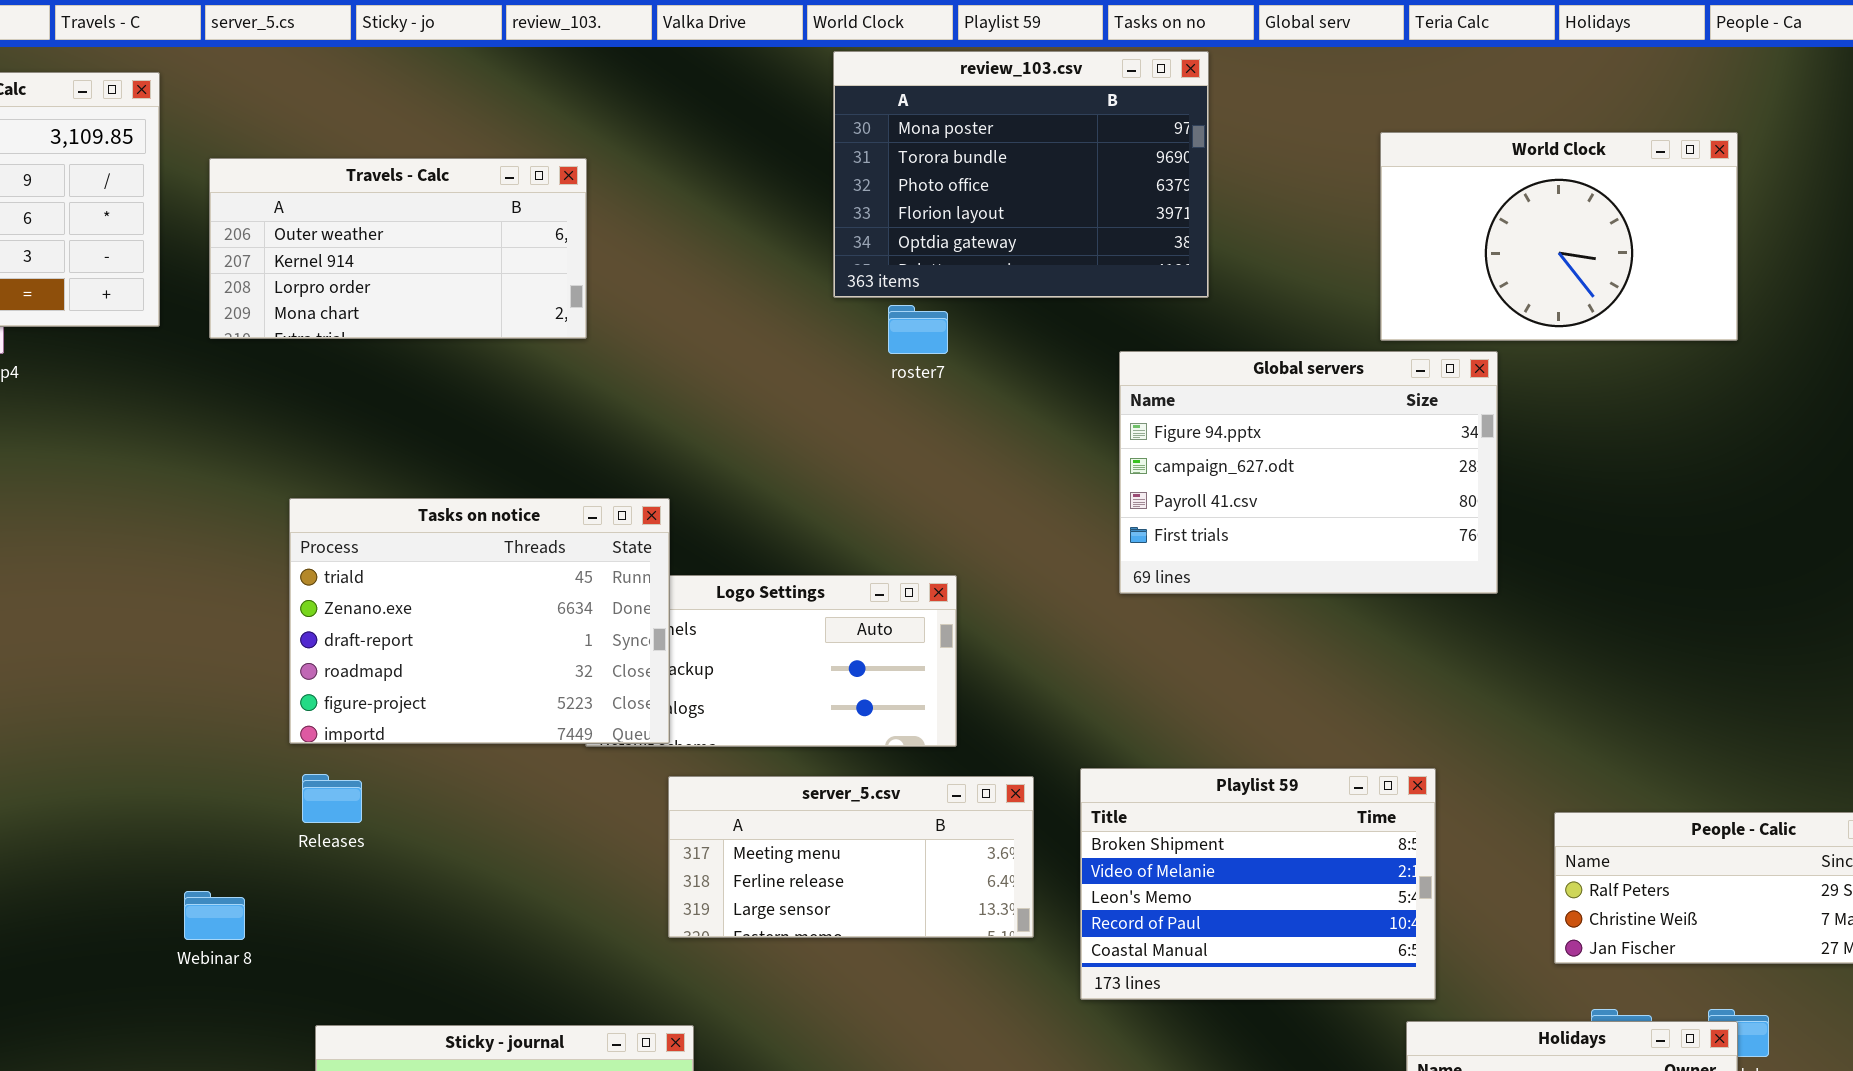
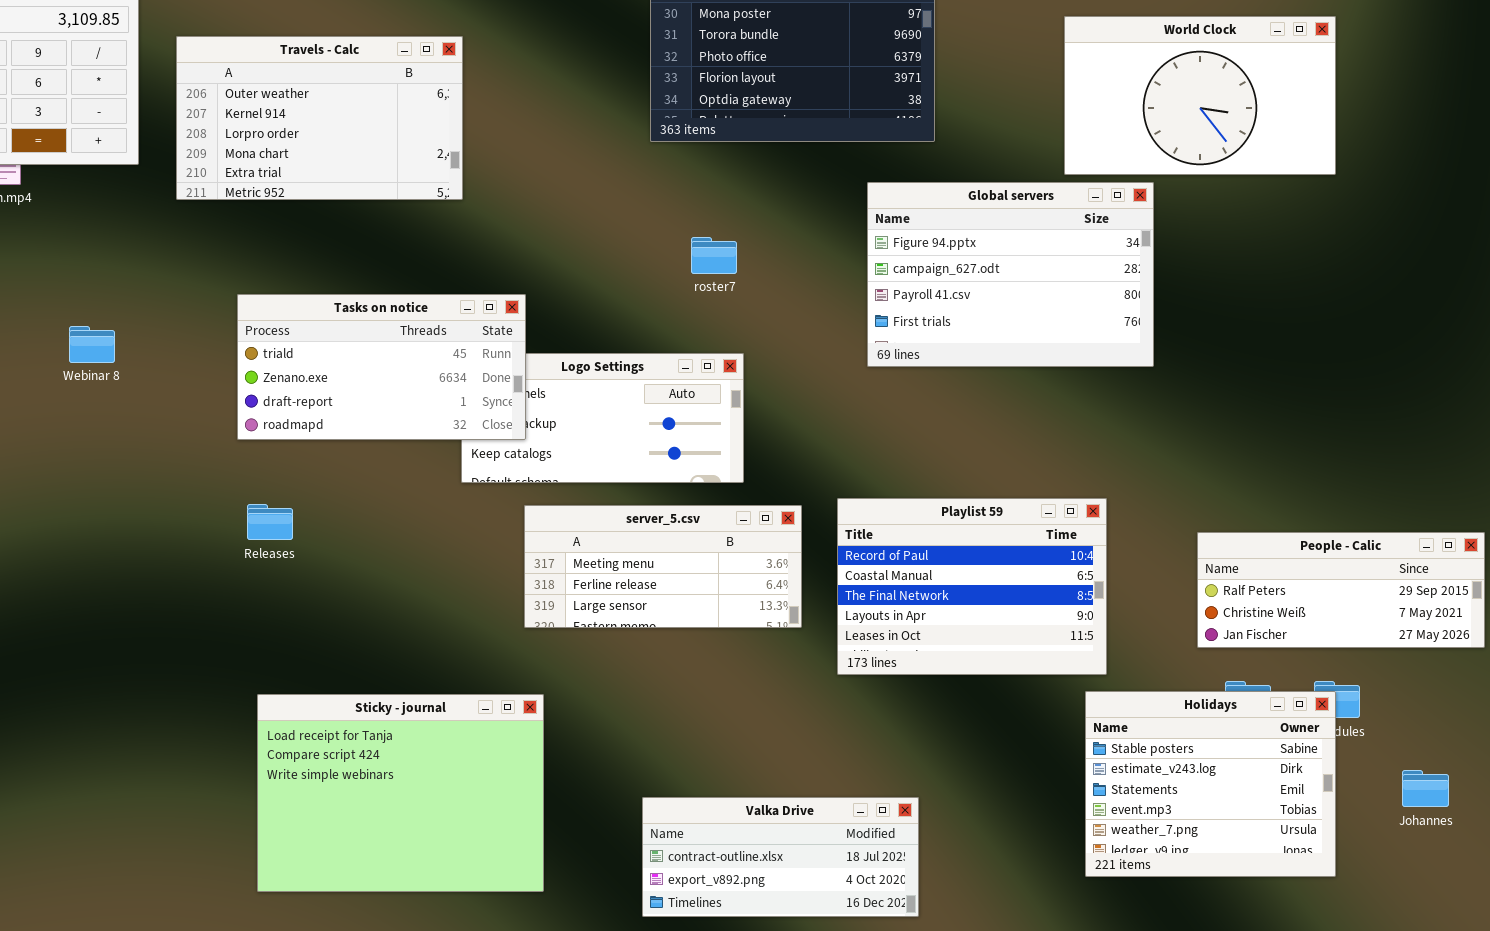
Travels - Calc: [209,158,587,339] -> [176,36,463,200], resized
roster7: [888,305,948,354] -> [691,237,737,274], moved
Tasks on notice: [289,498,670,744] -> [237,294,526,440], resized
Playlist 59: [1080,768,1436,1000] -> [837,498,1107,675], scrolled down 3 rows
Webinar 8: [184,891,245,940] -> [69,326,115,363], moved

